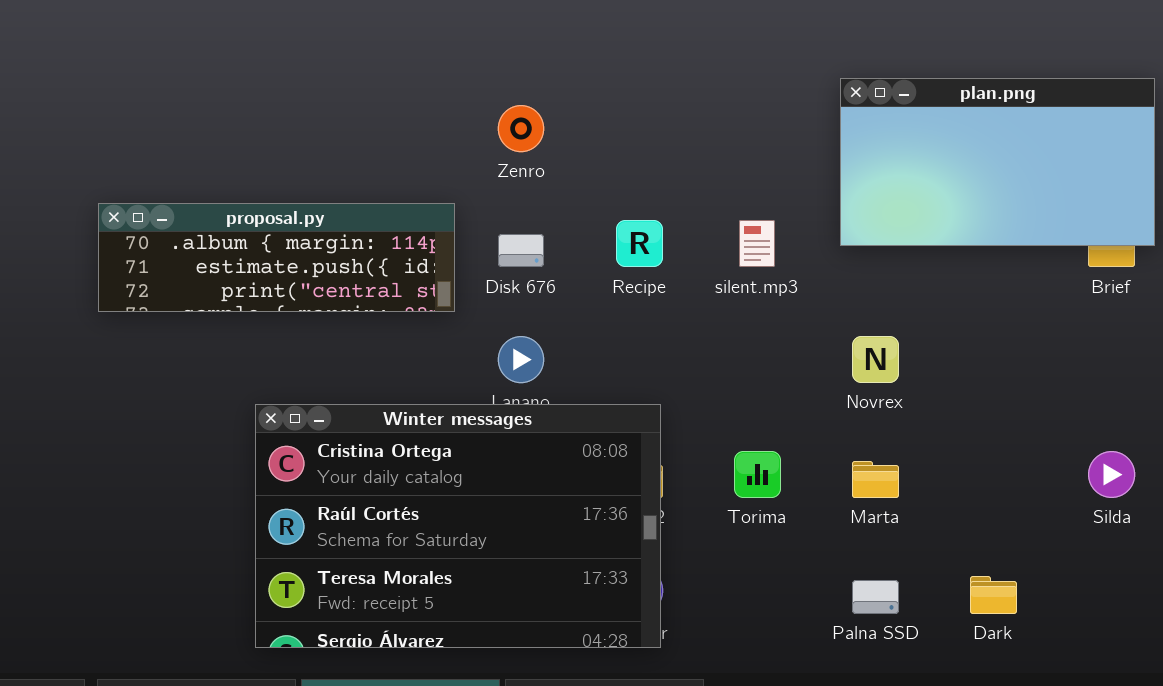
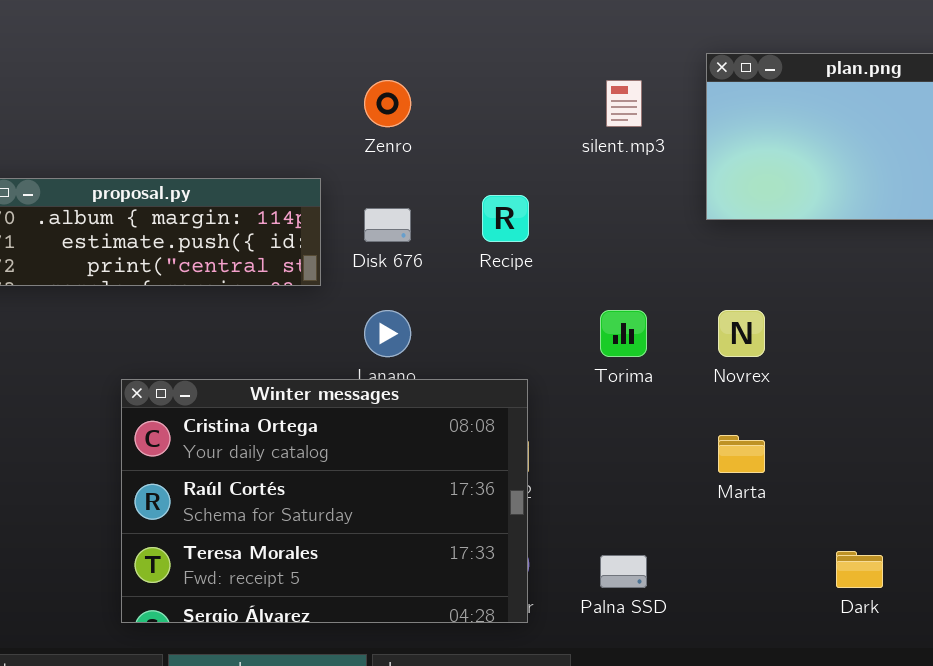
silent.mp3: [739,220,775,267] -> [606,80,642,127], moved
Torima: [734,451,781,498] -> [600,310,647,357], moved
Palna SSD: [852,580,899,614] -> [600,555,647,588], moved

